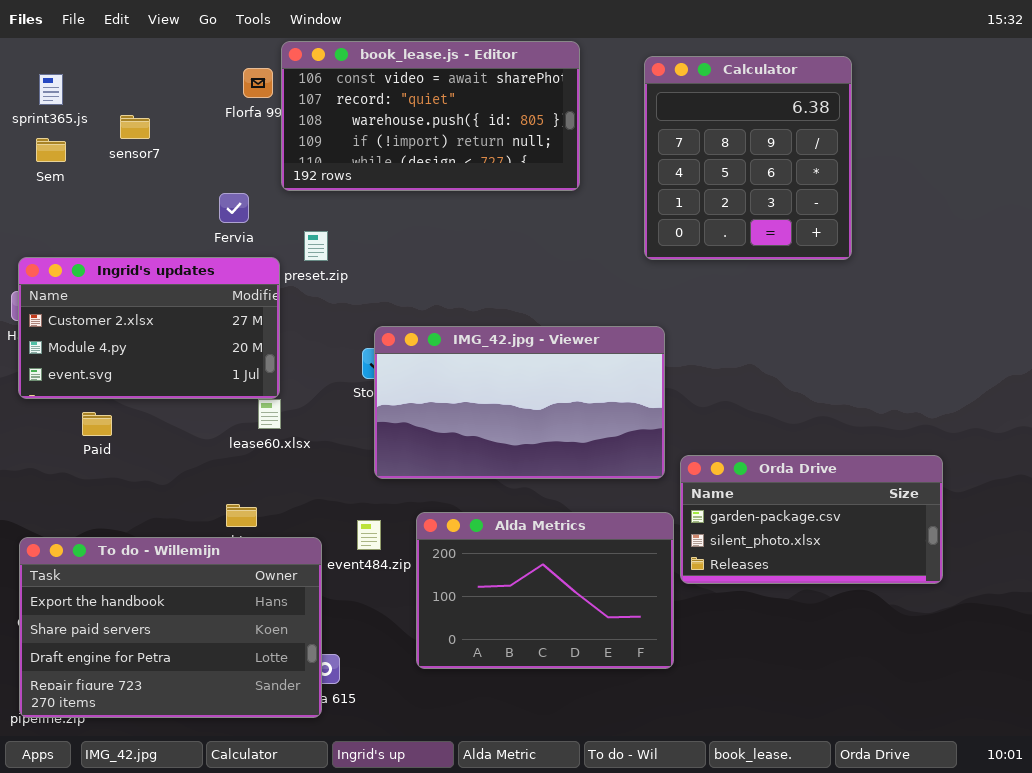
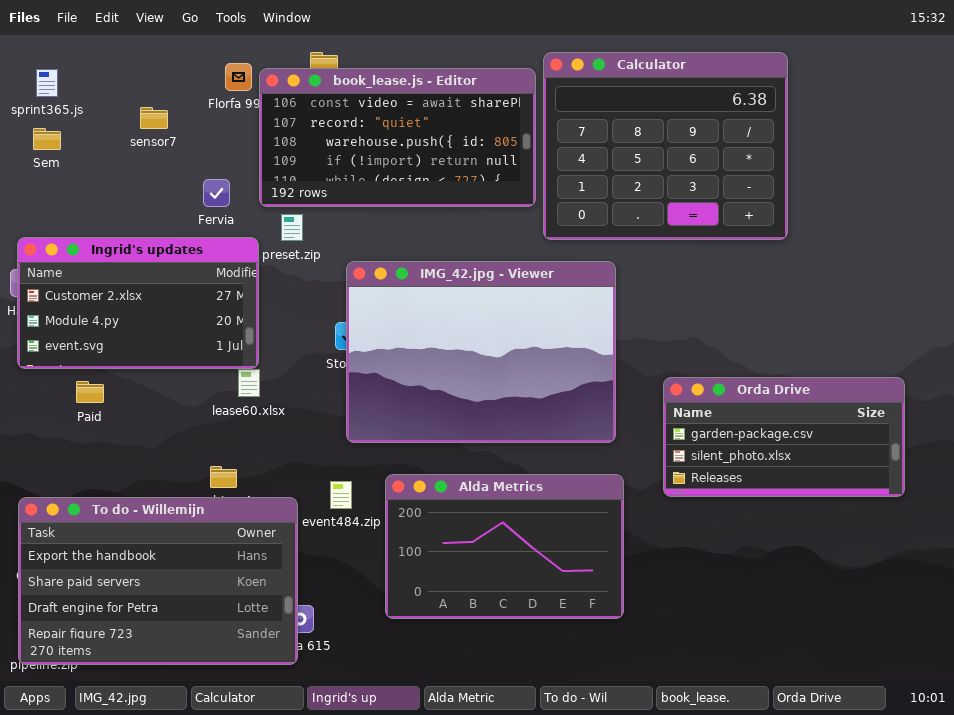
book_lease.js - Editor: [281,41,580,191] -> [259,68,536,207], moved
Calculator: [644,56,852,260] -> [543,52,788,240], resized
sensor7: [120,115,150,139] -> [140,107,168,129], moved
IMG_42.jpg - Viewer: [374,326,665,479] -> [346,261,616,443], resized
Orda Drive: [680,455,943,584] -> [663,377,905,497], moved

